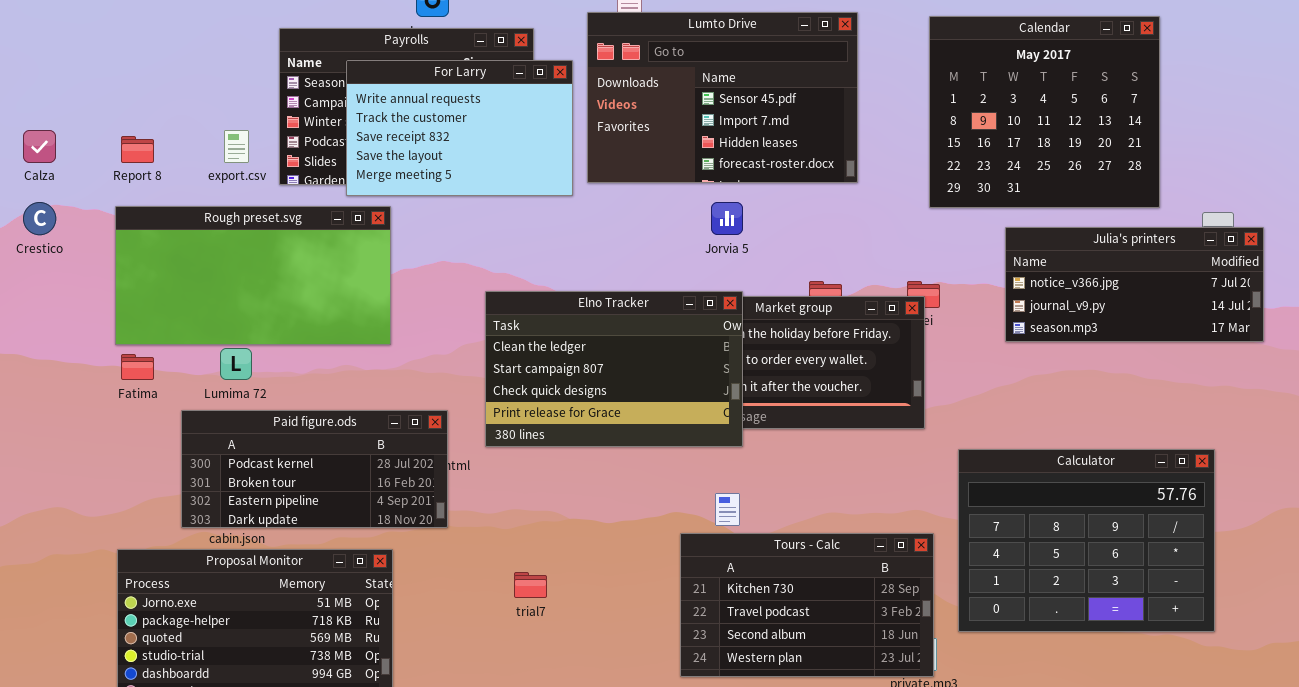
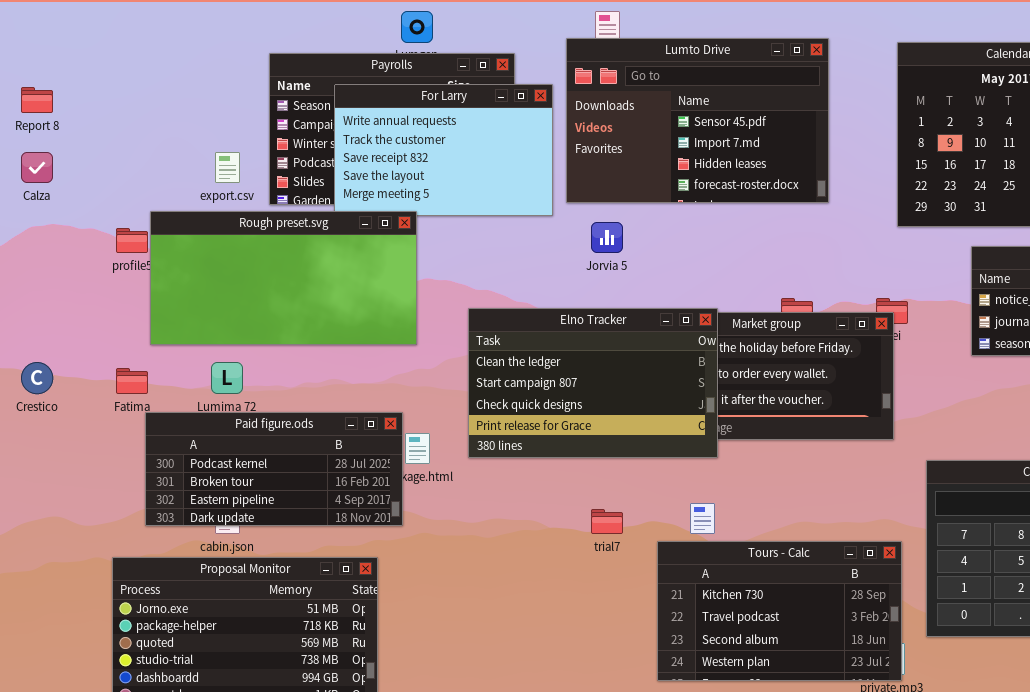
Report 8: [121,136,154,163] -> [21,87,53,113], moved
Crestico: [23,202,56,235] -> [21,362,53,394], moved
Jorvia 5: [711,202,743,235] -> [591,222,623,253], moved
Rough preset.svg: [115,206,391,345] -> [150,211,417,345], moved
Paid figure.ods: [181,410,448,528] -> [145,412,403,526], moved
trial7: [514,572,547,598] -> [591,509,623,534], moved

